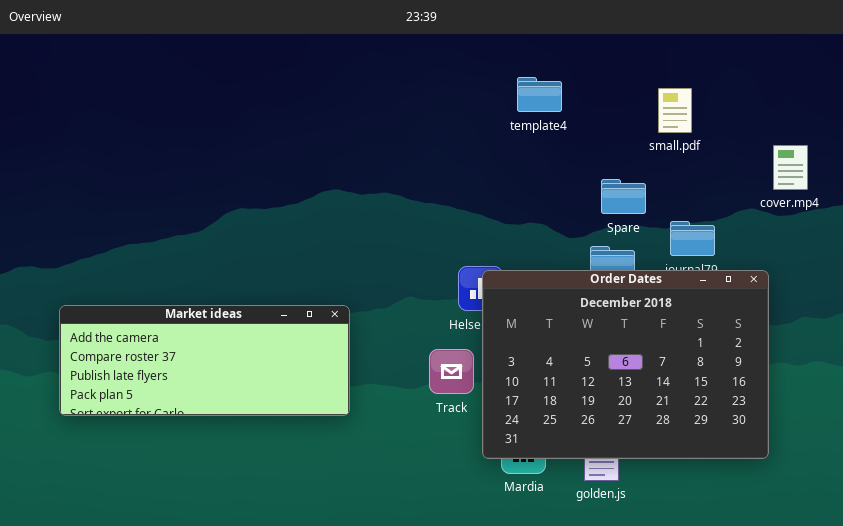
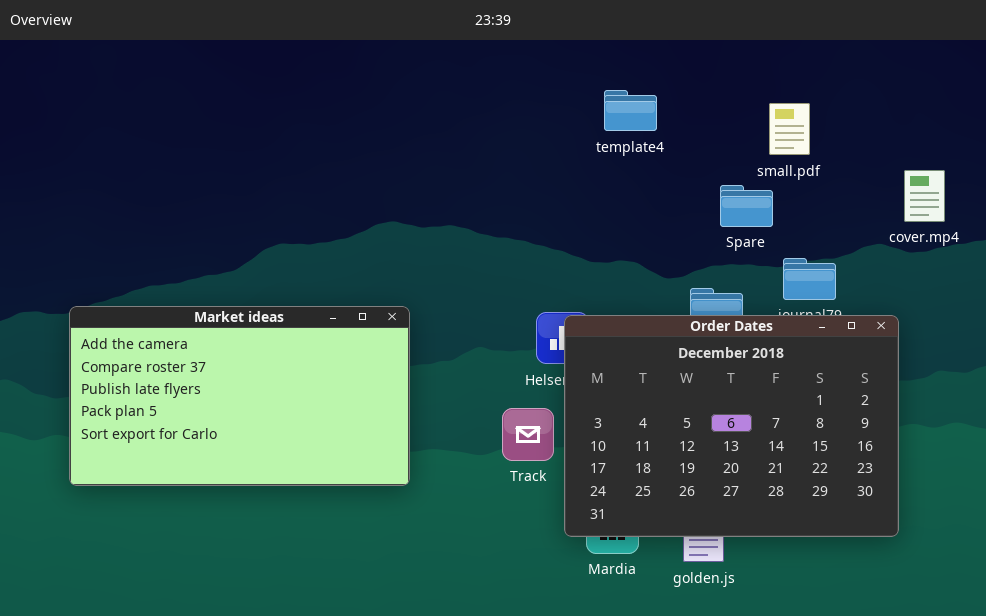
Spare: [601,179,646,214] -> [720,185,773,227], moved
Market ideas: [59,305,350,416] -> [69,306,410,486], resized

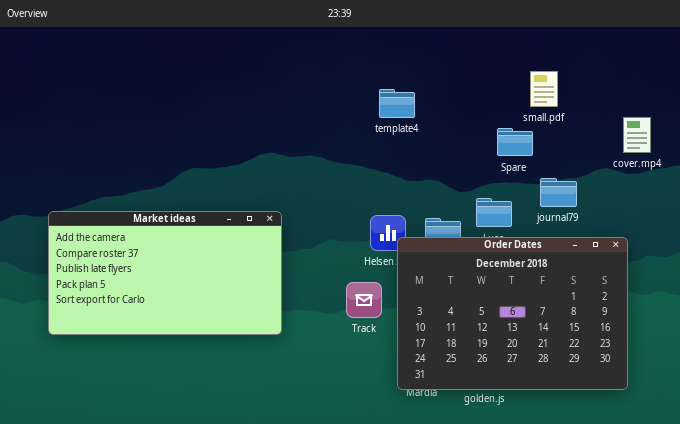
template4: [604,90,657,131] -> [379,89,415,118], moved
Order Dates: [564,315,899,537] -> [397,237,628,390], moved

